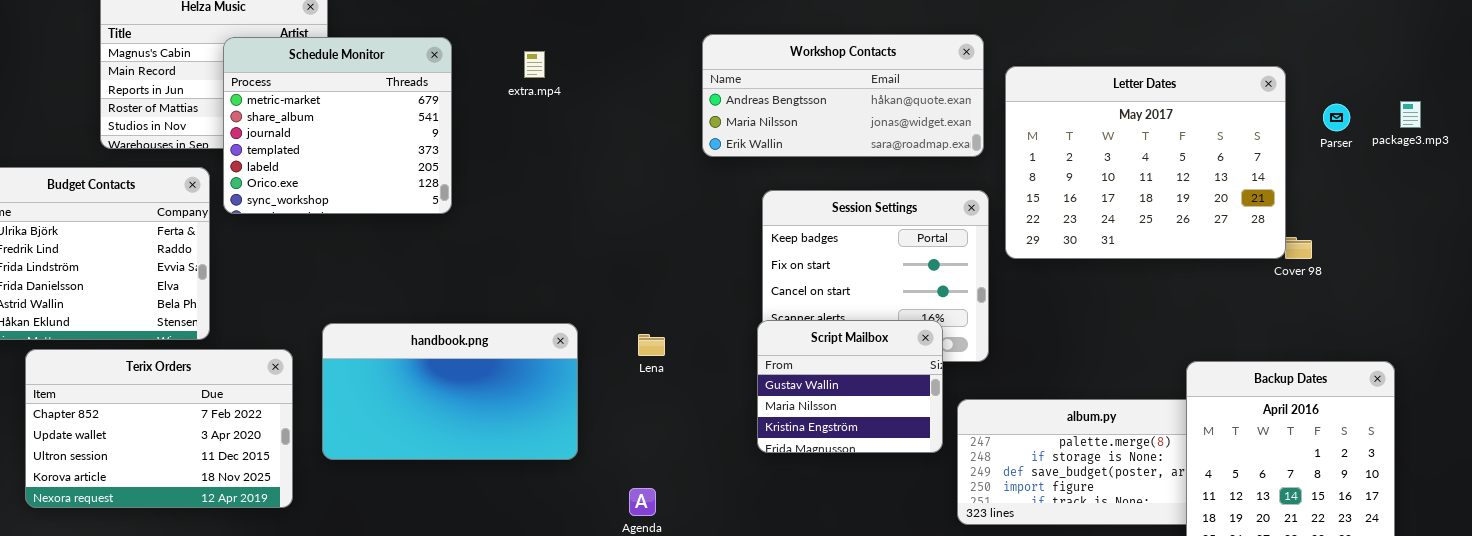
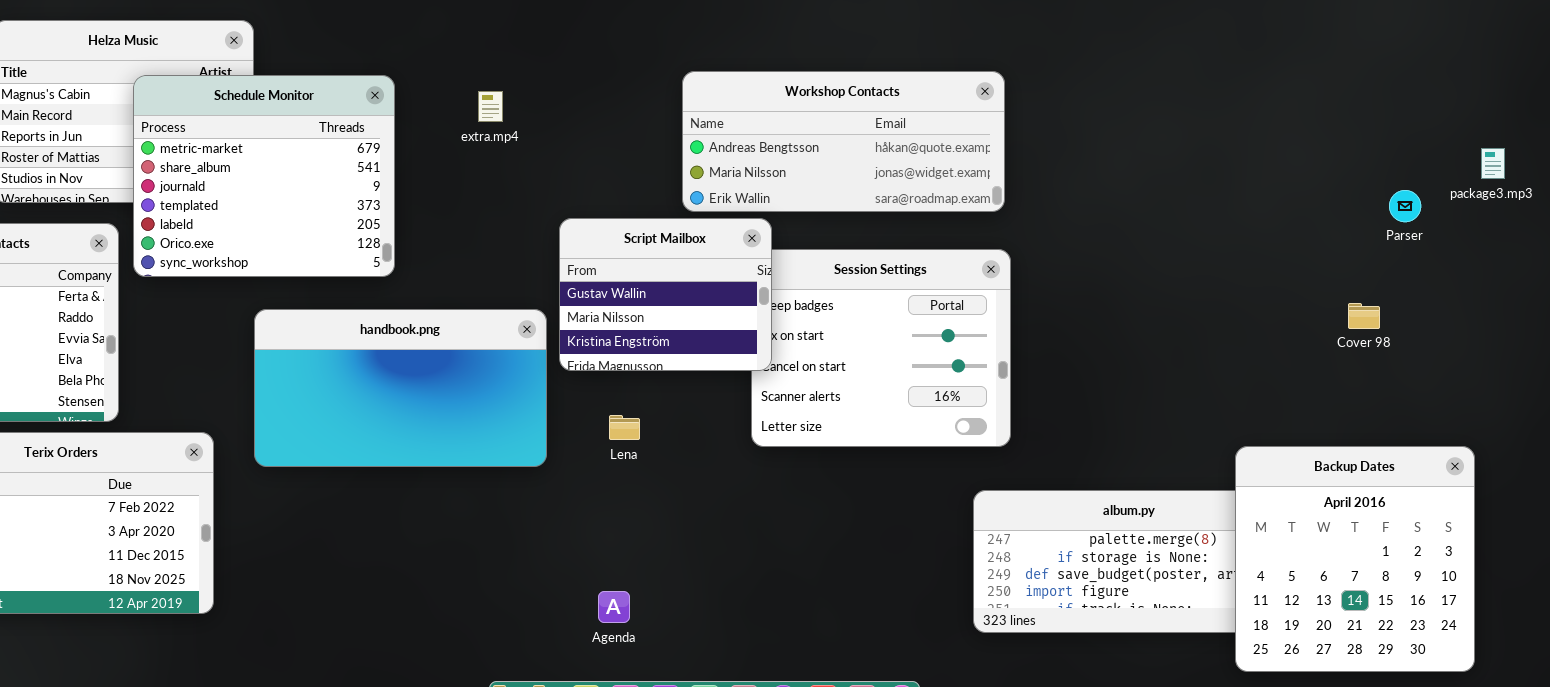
Letter Dates: [1005,66,1286,259] -> none, closed
Parser: [1323,104,1350,131] -> [1389,190,1421,222], moved
Script Mailbox: [757,320,943,453] -> [559,218,772,371], moved
handbook.png: [322,323,578,460] -> [254,309,547,467], moved

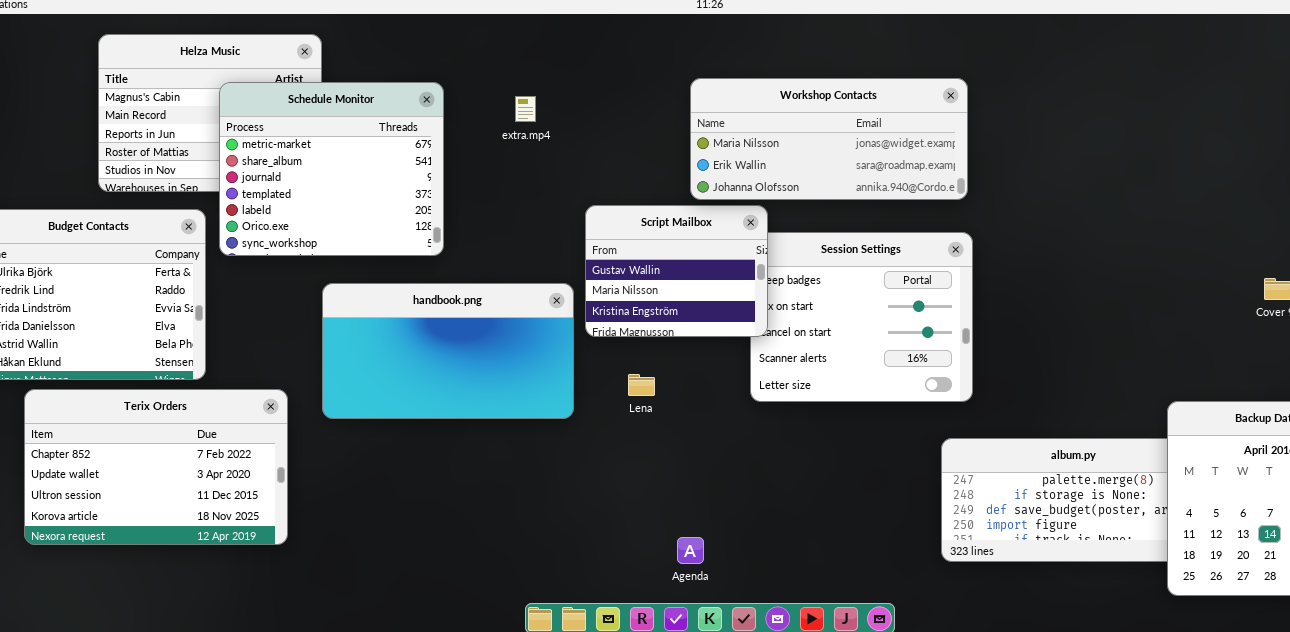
Workshop Contacts: [682,71,1005,212] -> [690,78,968,200], scrolled down 1 row
Agenda: [598,591,630,623] -> [677,537,704,564], moved

